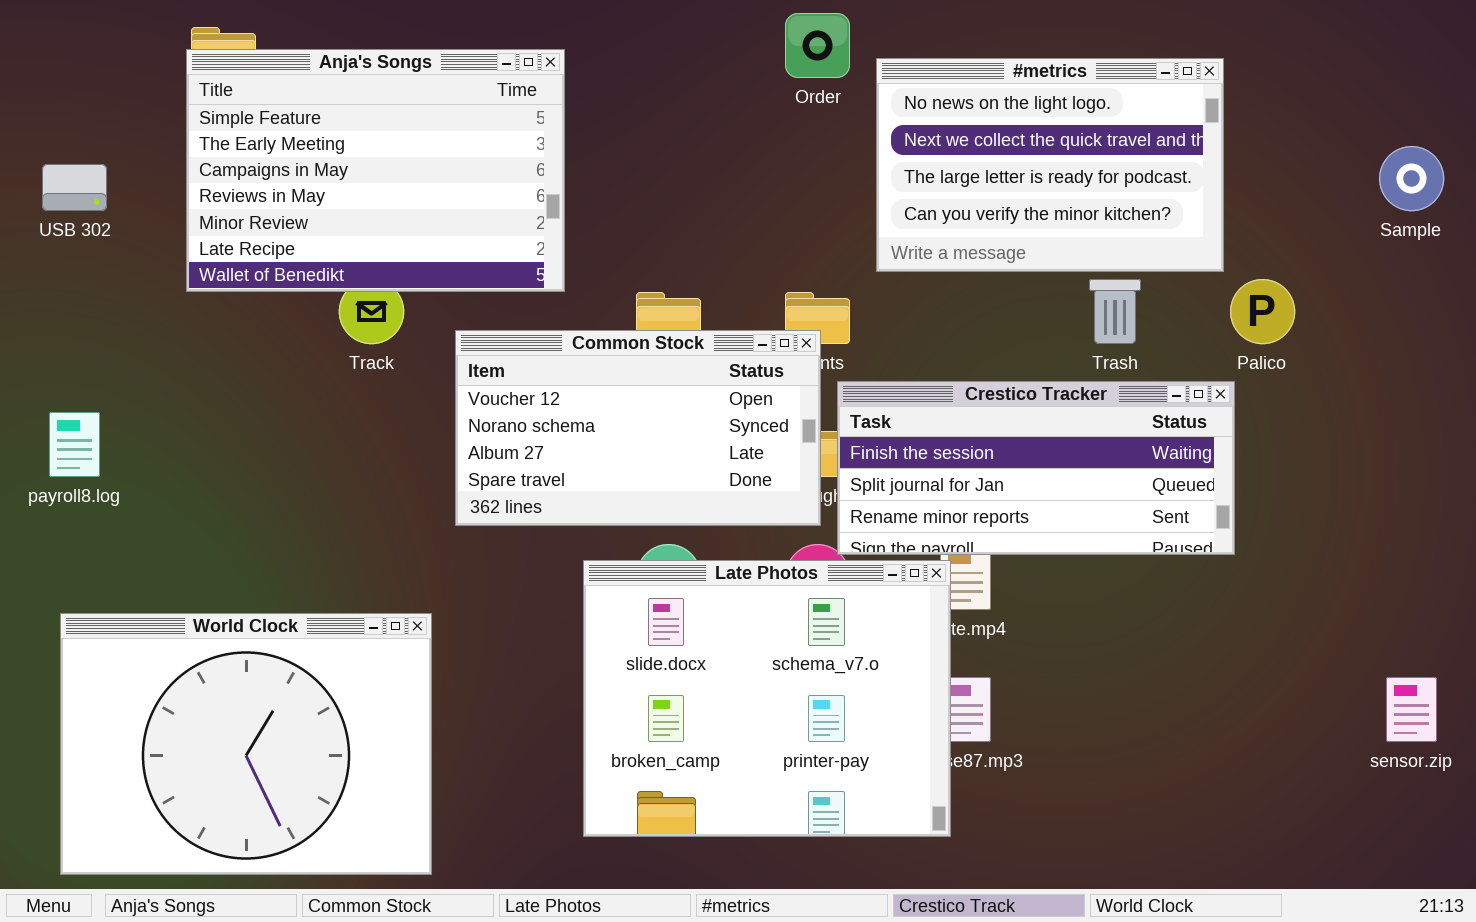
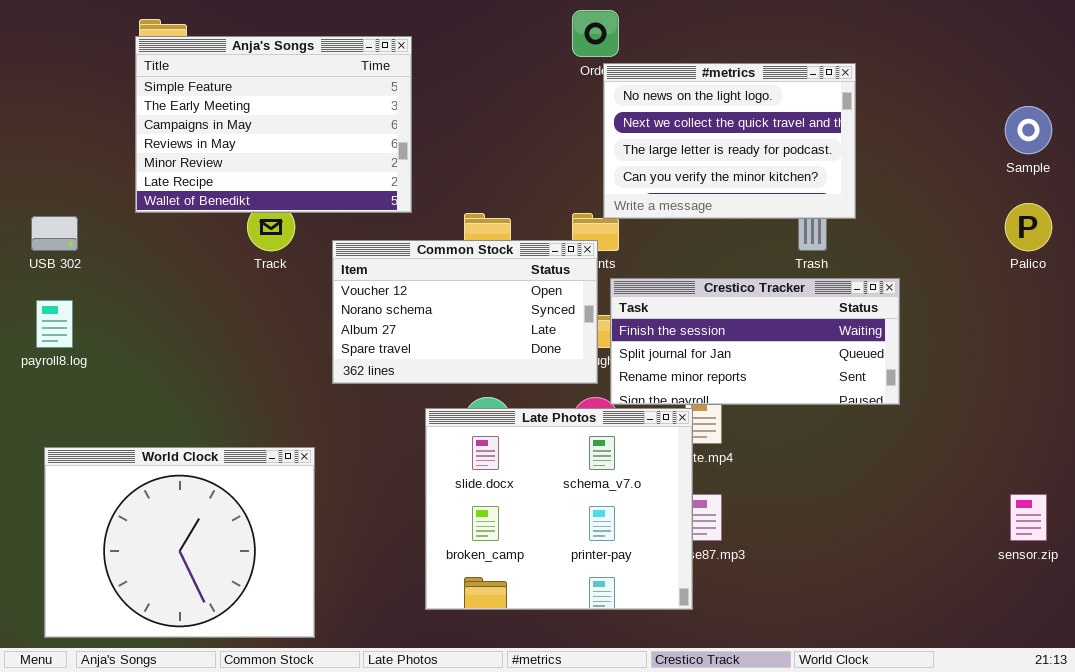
#metrics: [876,58,1224,272] -> [603,63,856,219], moved
USB 302: [42,164,107,211] -> [31,216,78,251], moved
Palico: [1230,279,1295,344] -> [1005,203,1052,251], moved

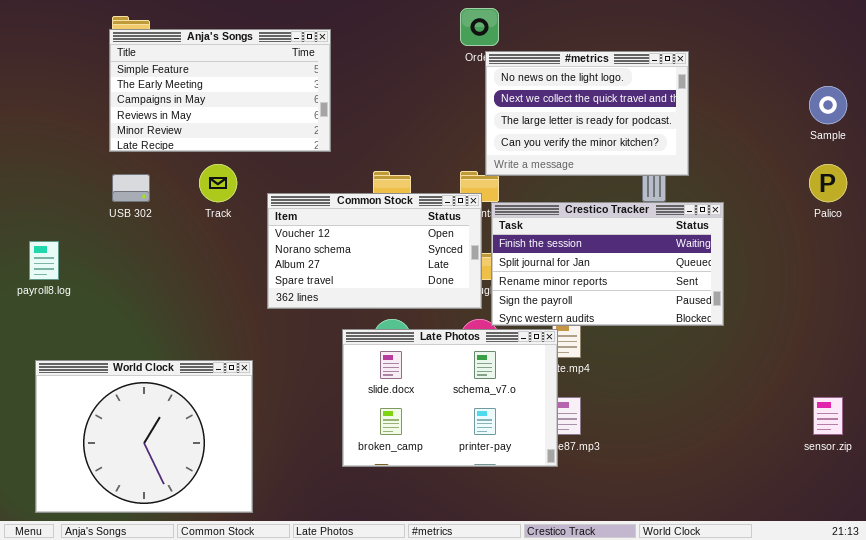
Anja's Songs: [135,36,412,213] -> [109,29,331,152], resized
USB 302: [31,216,78,251] -> [112,174,150,202], moved
Crestico Tracker: [610,278,900,405] -> [491,202,724,326], resized
Late Photos: [425,408,693,610] -> [342,329,558,467], resized

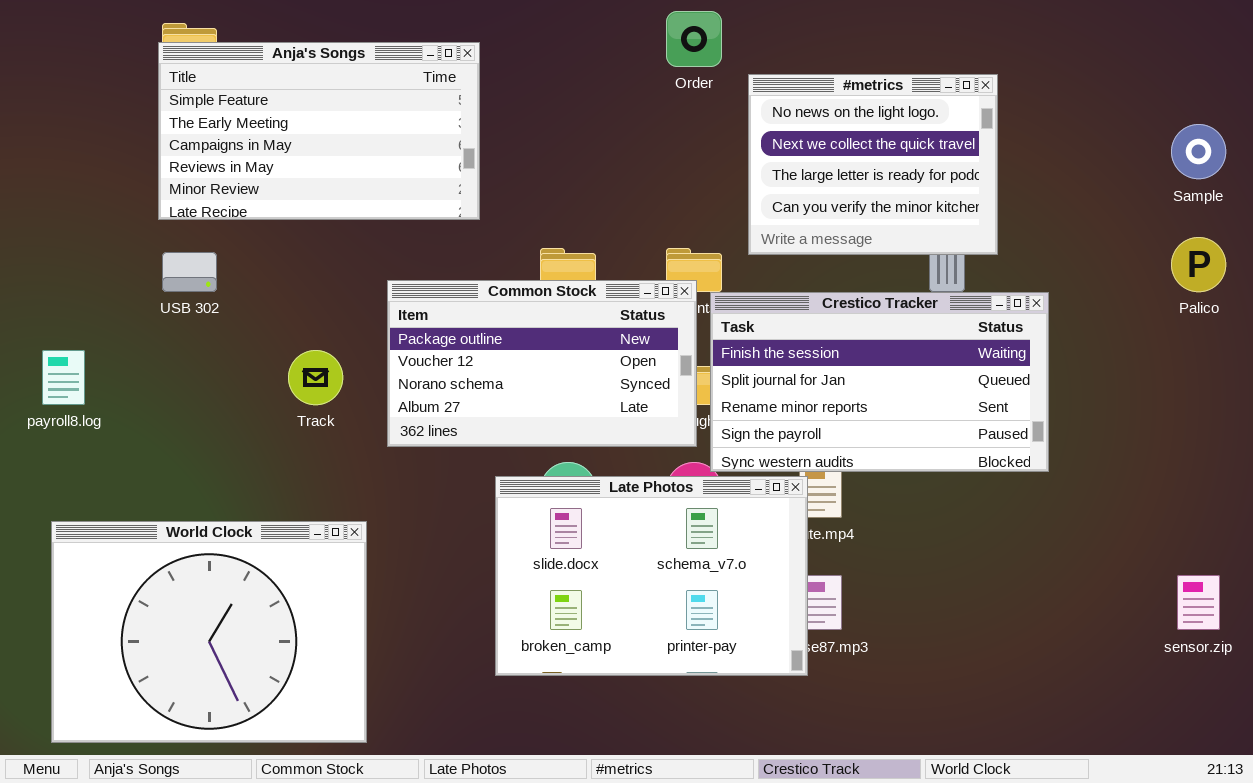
#metrics: [485,51,689,176] -> [748,74,998,255], resized
Track: [199,164,237,202] -> [288,350,343,405], moved
Common Stock: [267,193,482,309] -> [387,280,697,447], scrolled up 1 row

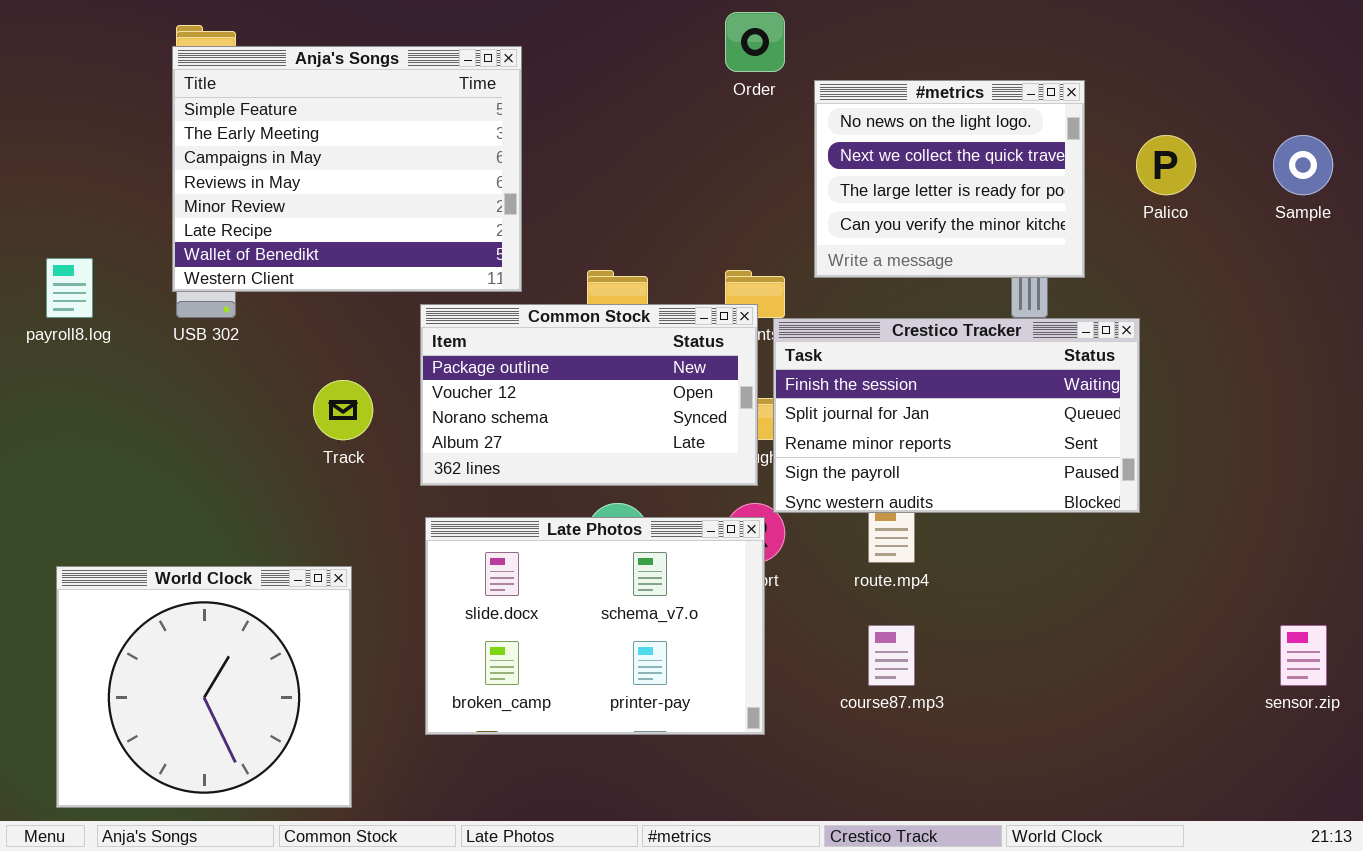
Anja's Songs: [158,42,480,220] -> [172,46,522,292], resized
Palico: [1171,237,1226,292] -> [1136,135,1196,195], moved
payroll8.log: [42,350,85,405] -> [46,258,93,318], moved
Late Photos: [495,476,808,676] -> [425,517,765,735], moved
World Clock: [51,521,367,743] -> [56,566,352,808], resized

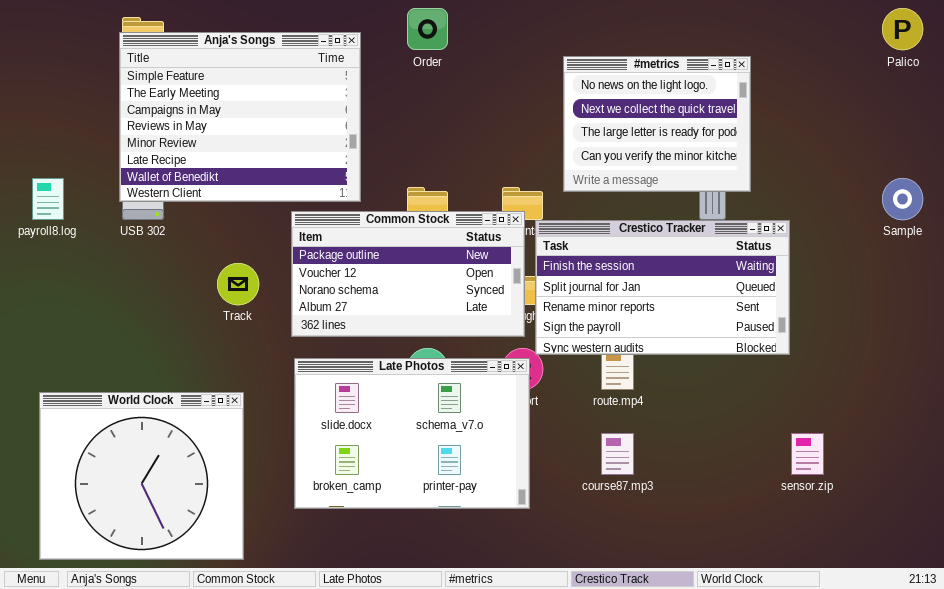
Order: [725,12,785,72] -> [407,8,448,50], moved
Palico: [1136,135,1196,195] -> [882,8,923,50], moved
Sample: [1273,135,1333,195] -> [882,178,923,220], moved
sensor.zip: [1280,625,1327,686] -> [791,433,824,475], moved

